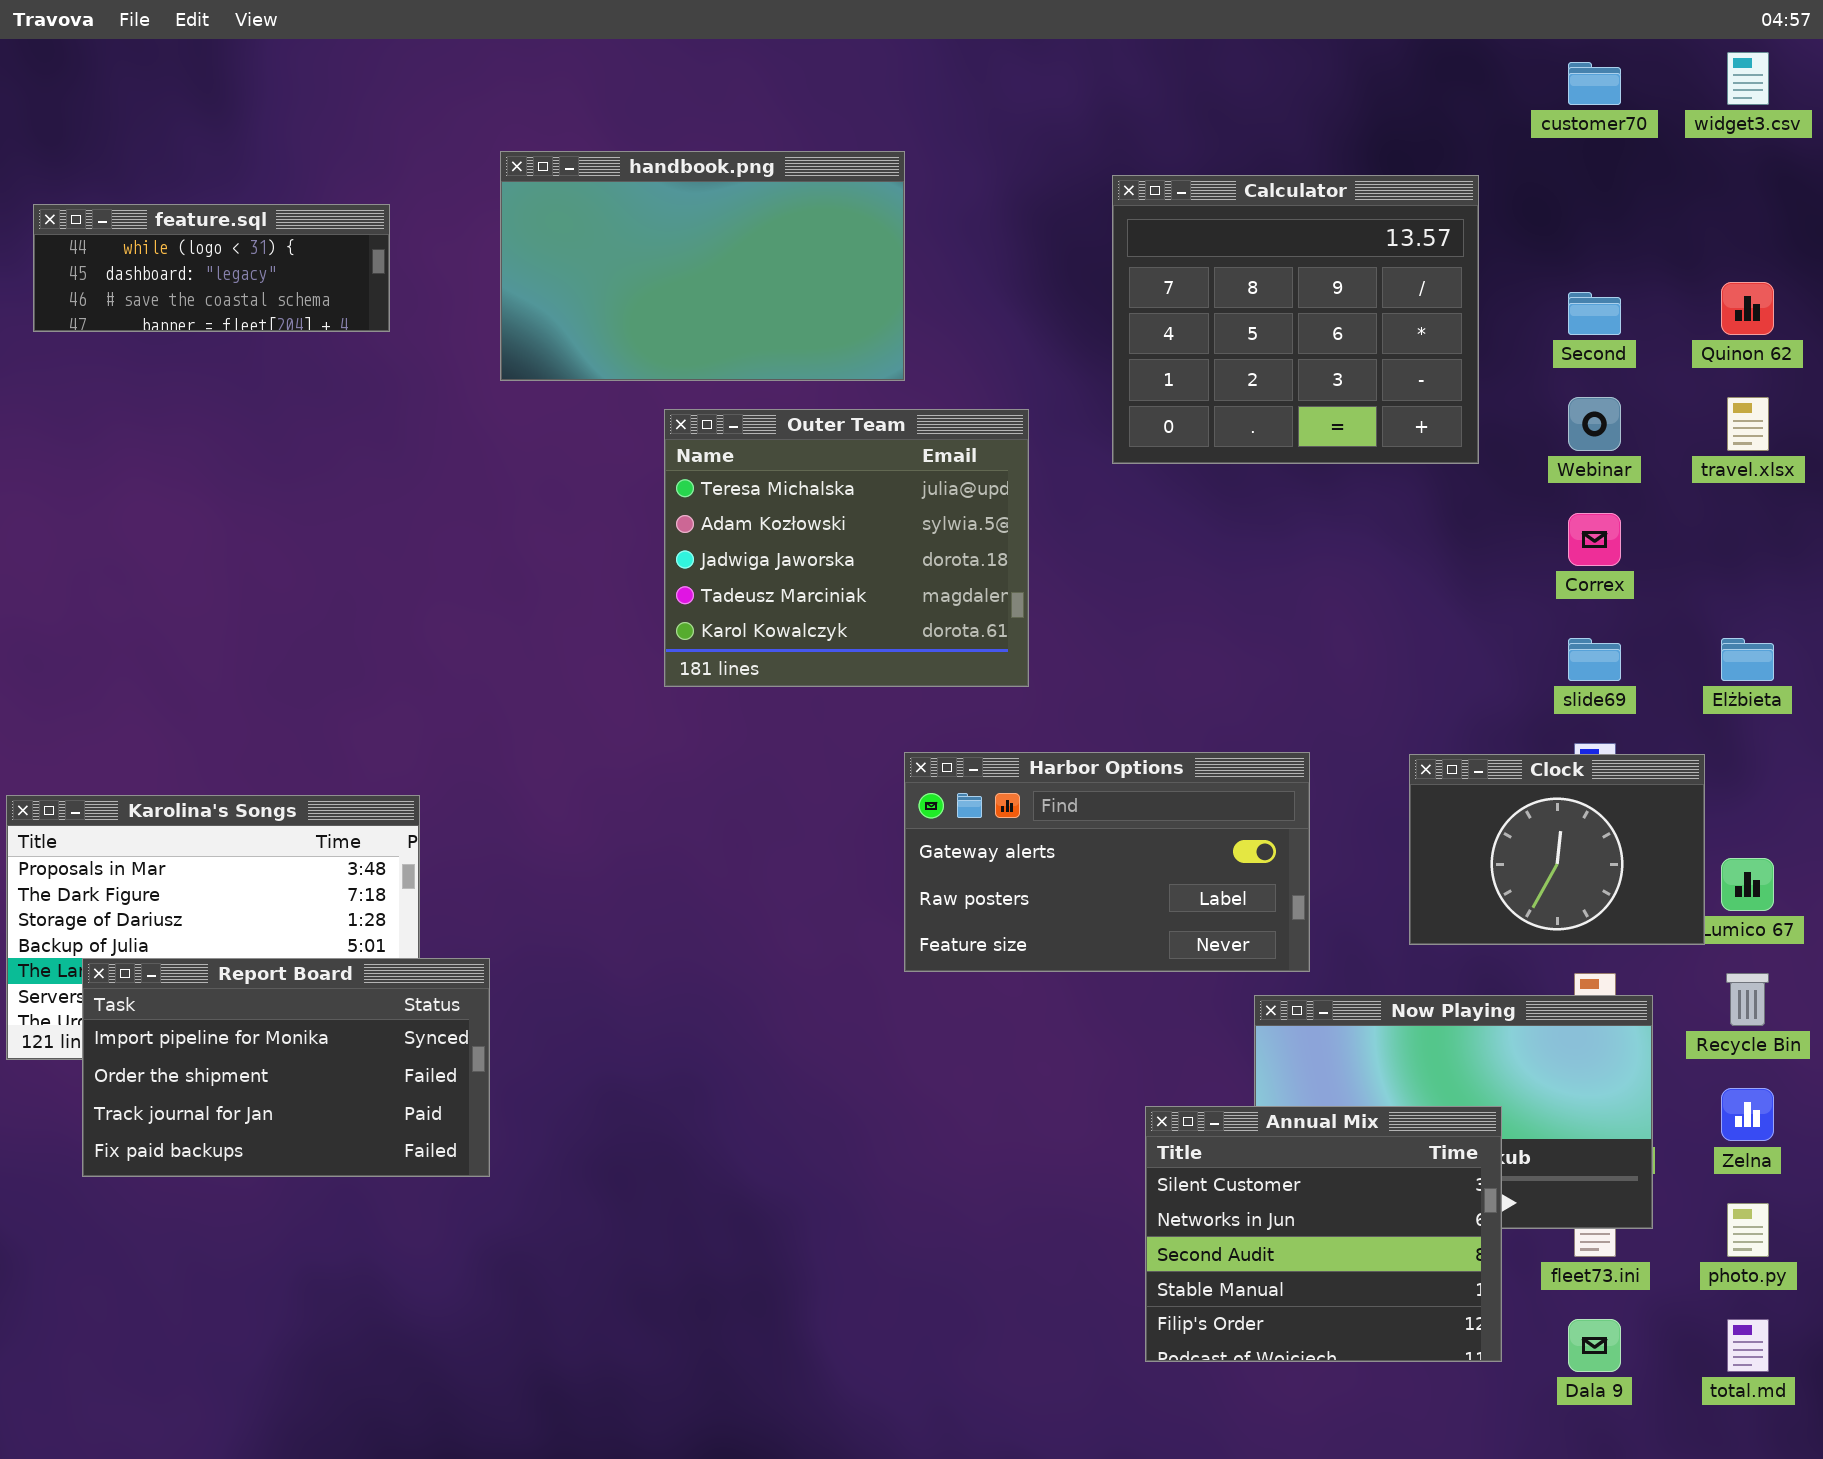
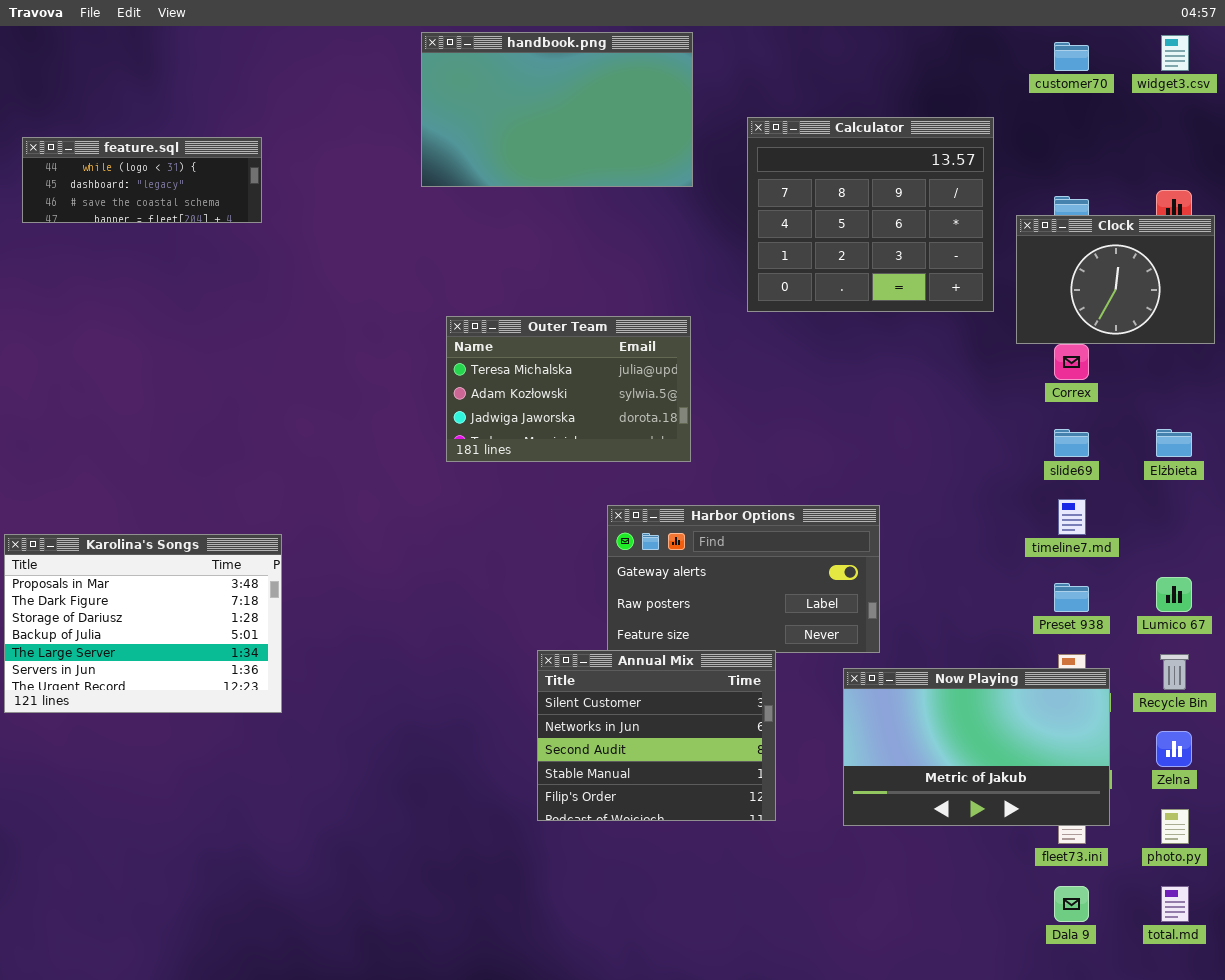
handbook.png: [500,151,905,381] -> [421,32,693,187], moved
Outer Team: [664,409,1029,687] -> [446,316,691,462], resized
Clock: [1409,754,1705,945] -> [1016,215,1215,344], moved
Report Board: [82,958,490,1177] -> none, closed
Annual Mix: [1145,1106,1502,1362] -> [537,650,776,821], moved

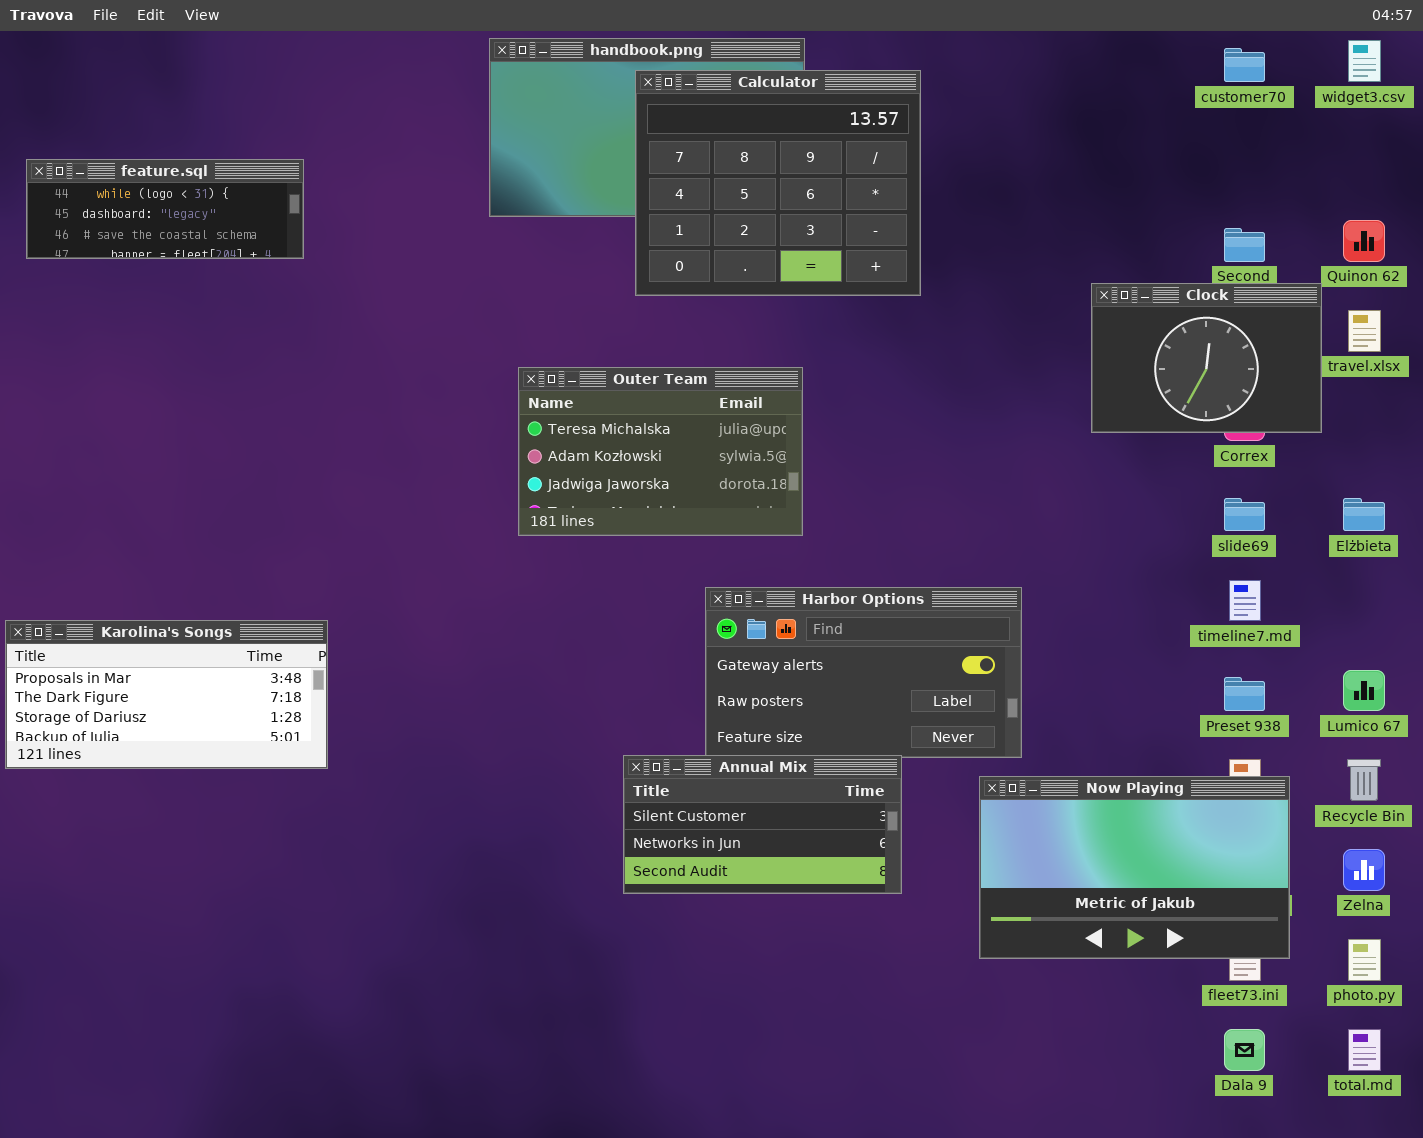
Calculator: [747,117,994,312] -> [635,70,921,296], moved
Clock: [1016,215,1215,344] -> [1091,283,1322,433], moved
Karolina's Songs: [4,534,282,713] -> [5,620,328,769], resized
Annual Mix: [537,650,776,821] -> [623,755,902,894], resized

